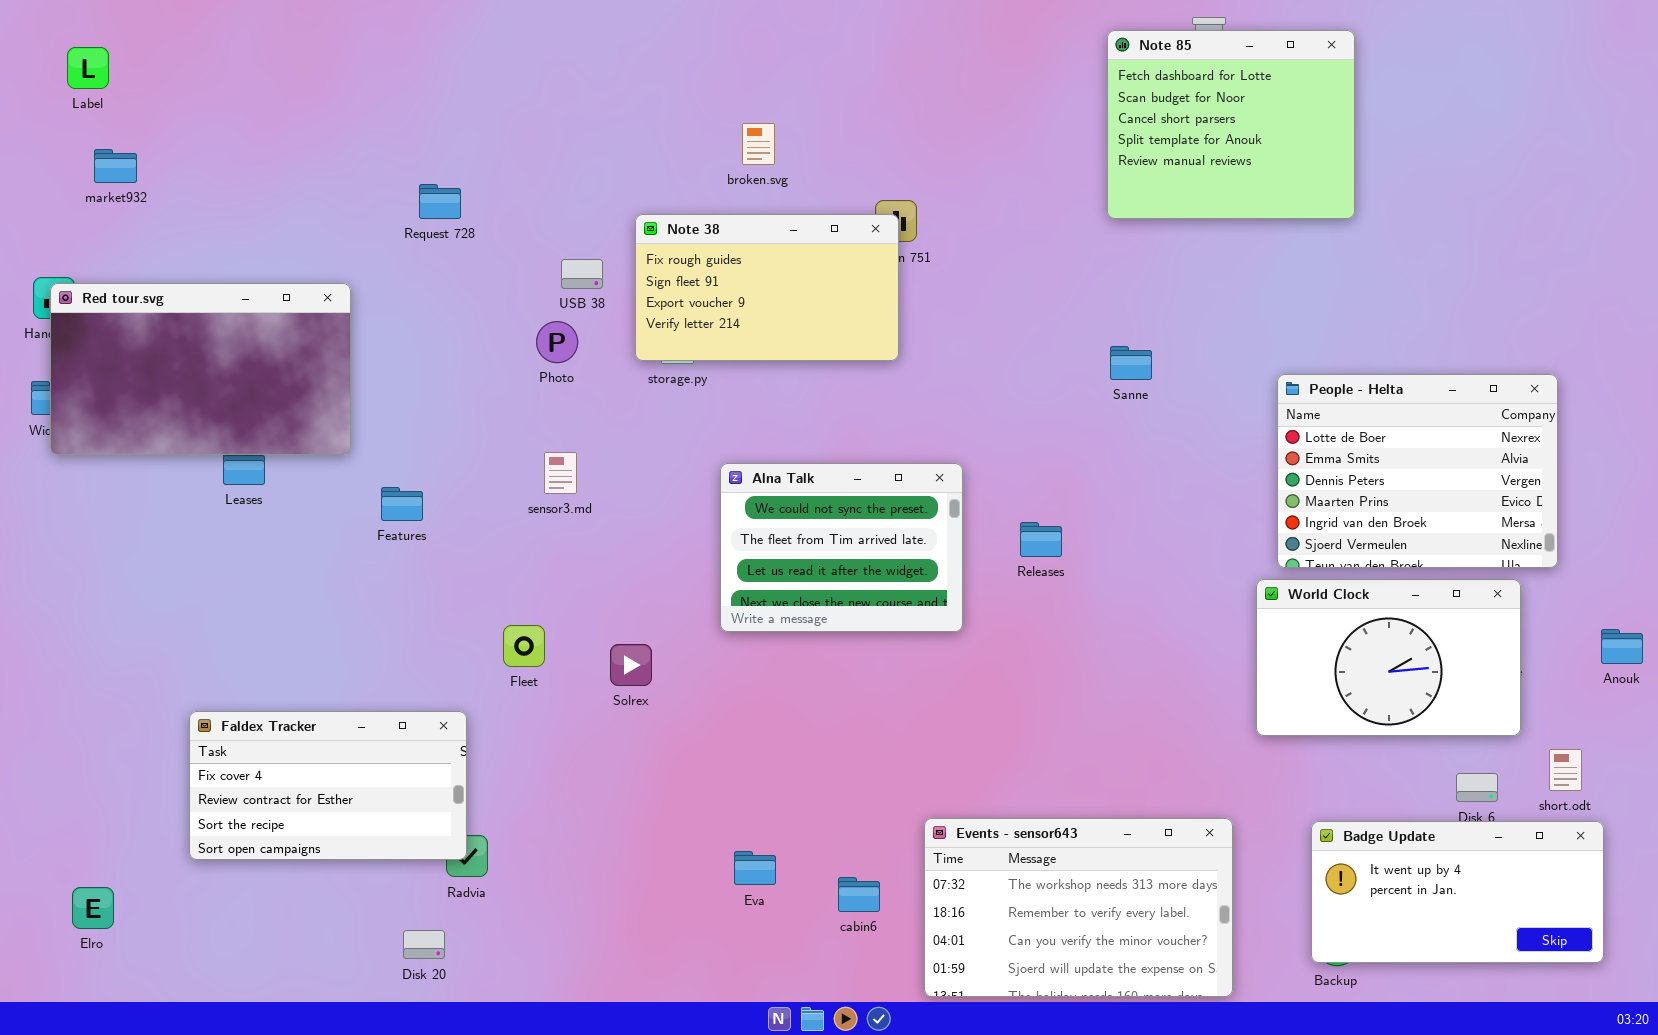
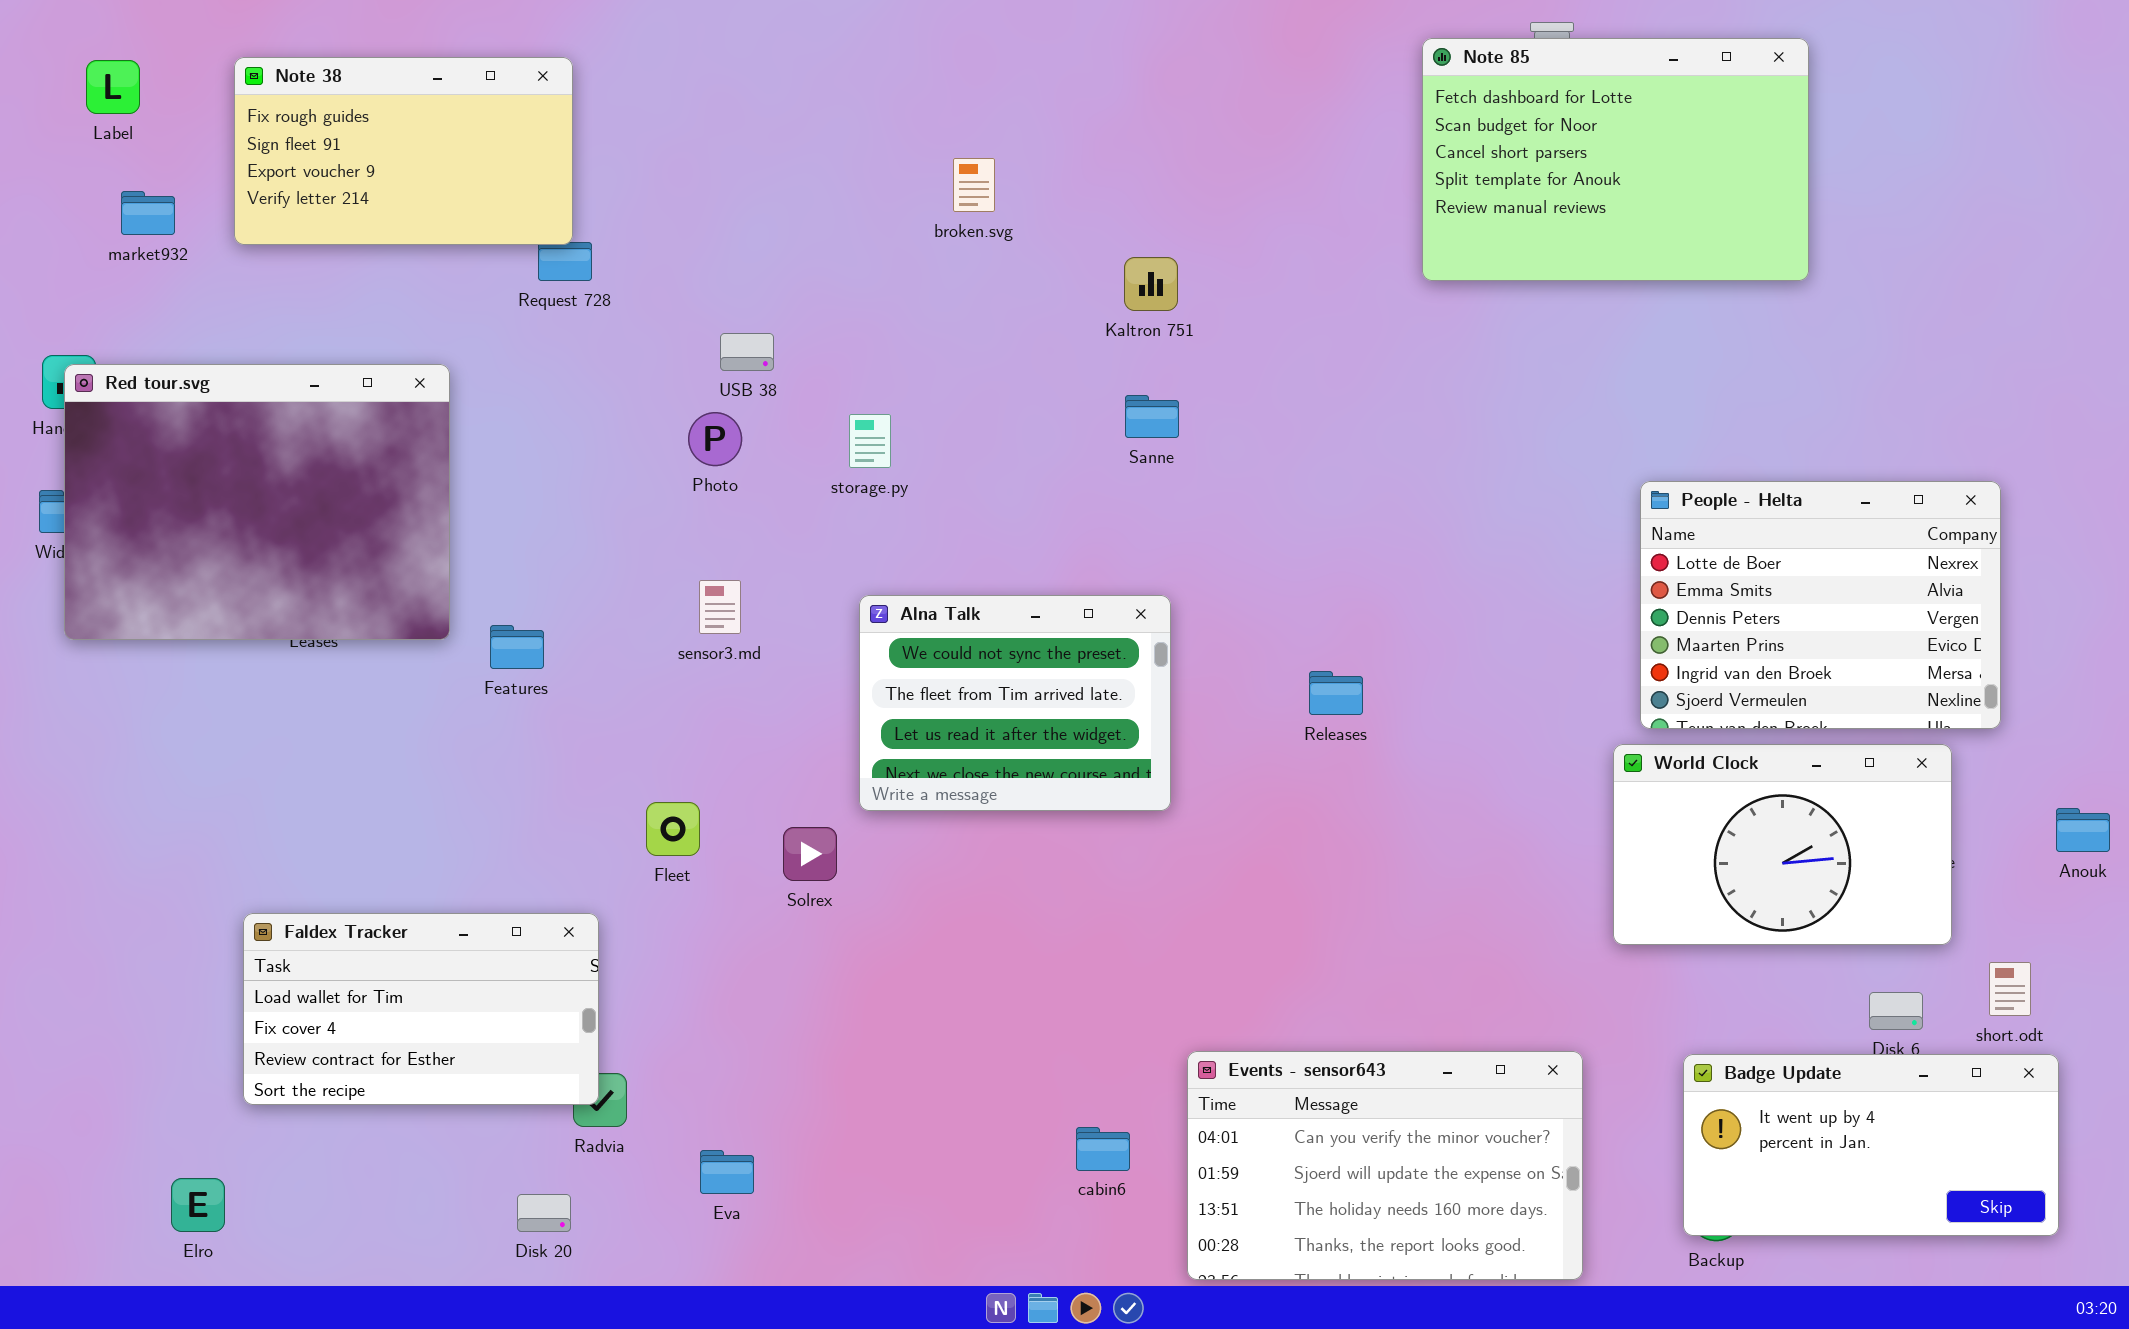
Note 85: [1107,30,1355,219] -> [1422,38,1809,281], resized
Note 38: [635,214,899,361] -> [234,57,573,245], moved
Red tour.svg: [50,283,351,455] -> [64,364,450,640], resized
Sanne: [1110,346,1152,380] -> [1125,395,1179,438], moved
Alna Talk: [720,463,963,632] -> [859,595,1171,811], moved
Faldex Tracker: [189,711,467,860] -> [243,913,599,1105], scrolled up 1 row
Events - sensor643: [924,818,1233,997] -> [1187,1051,1583,1280], scrolled down 2 rows
Eva: [734,851,776,885] -> [700,1150,754,1194], moved
Elro: [72,887,114,929] -> [171,1178,225,1232], moved

